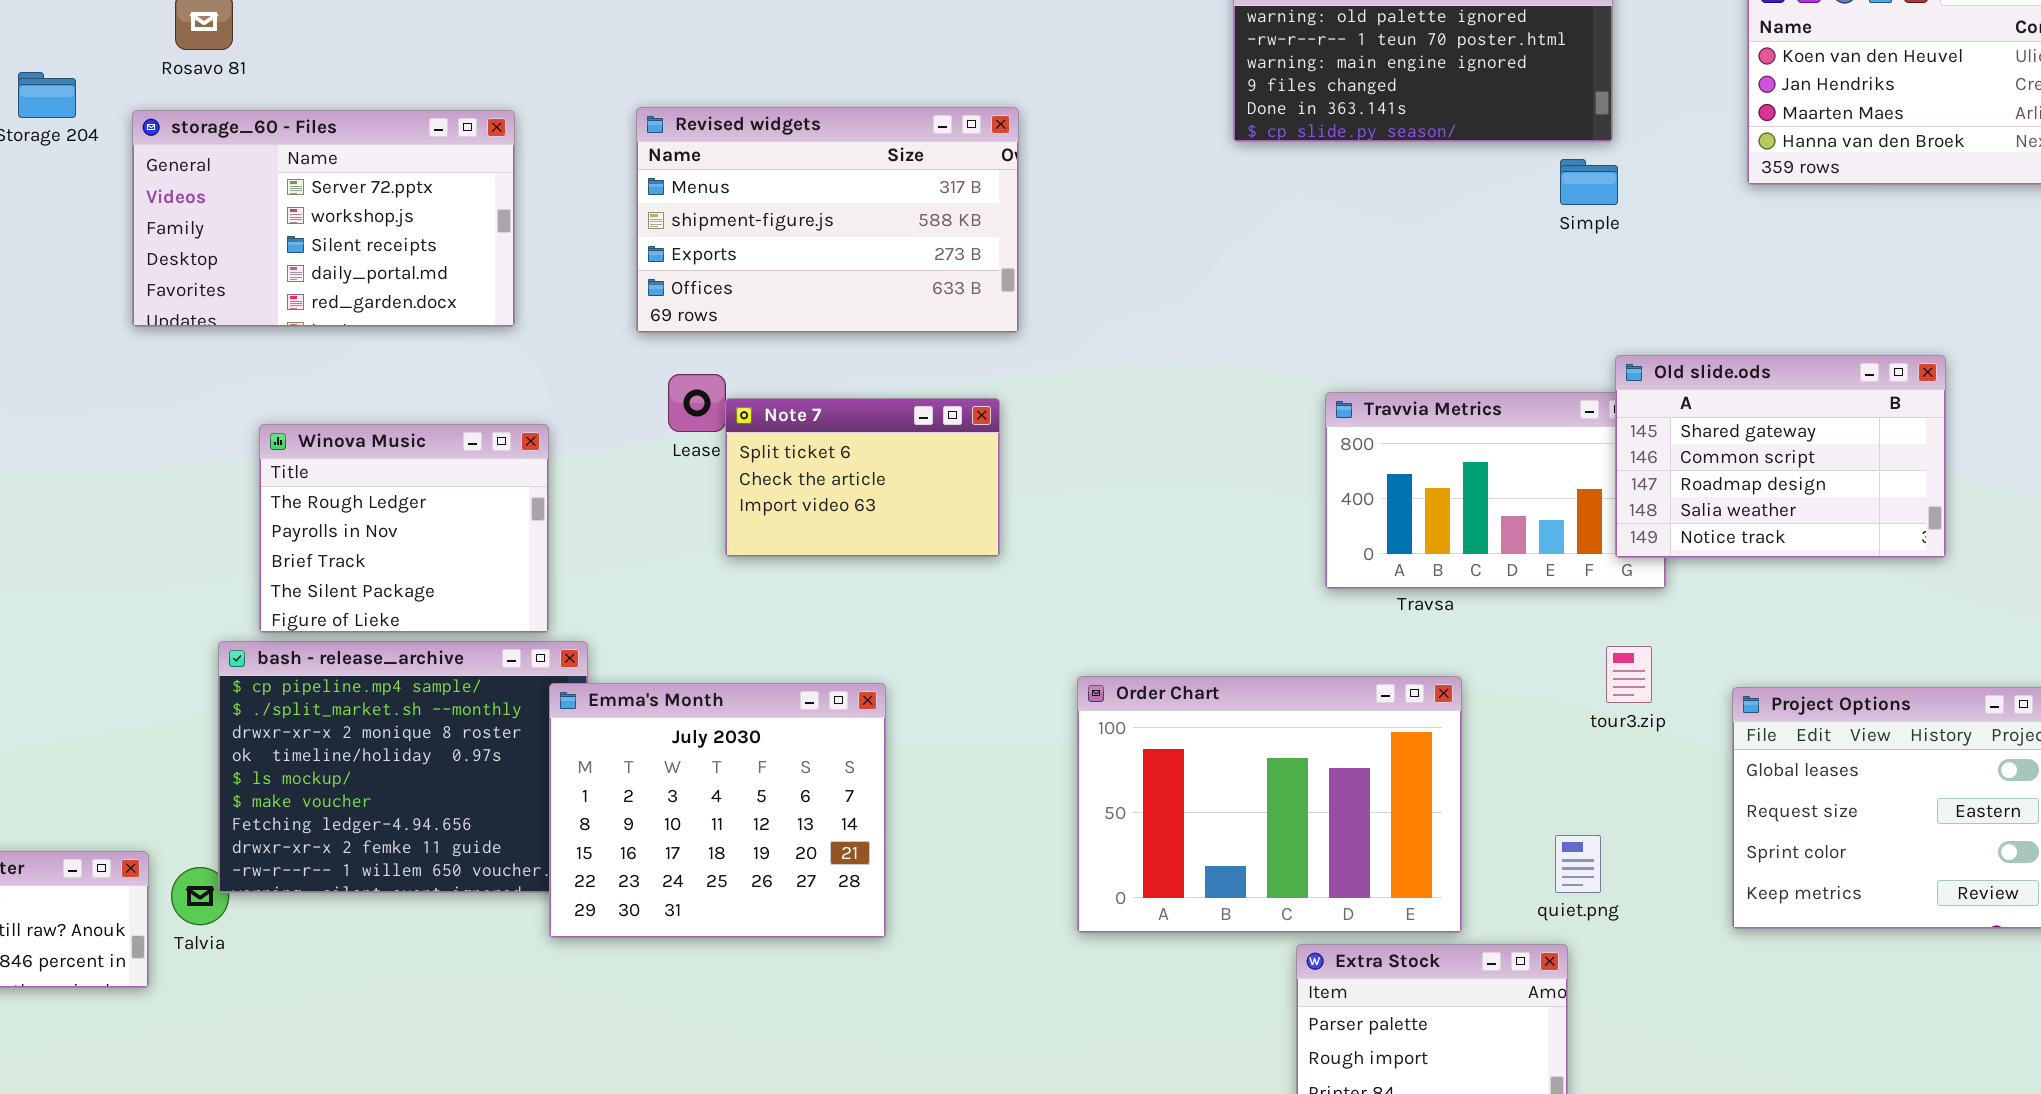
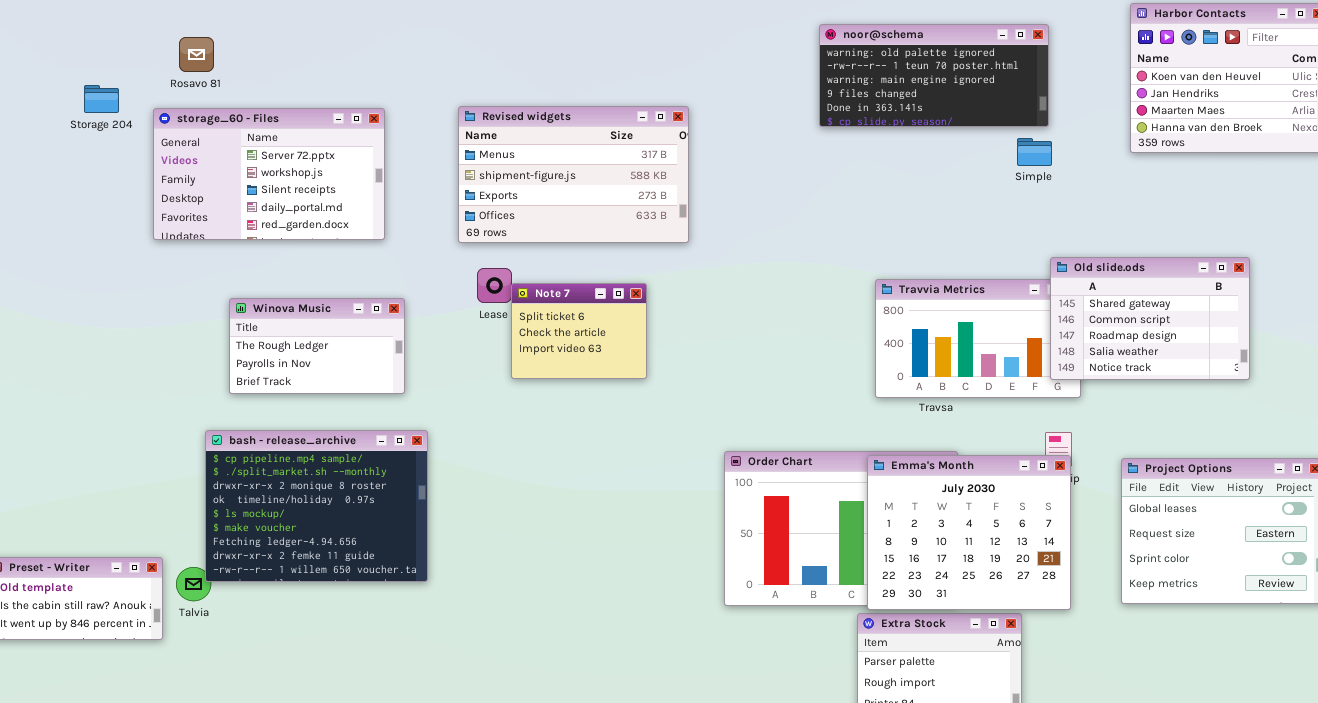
Note 7: [725,398,1000,557] -> [511,283,647,379], resized
Winova Music: [259,424,549,633] -> [229,298,405,394], resized
Emma's Month: [549,683,886,938] -> [867,455,1071,610], moved

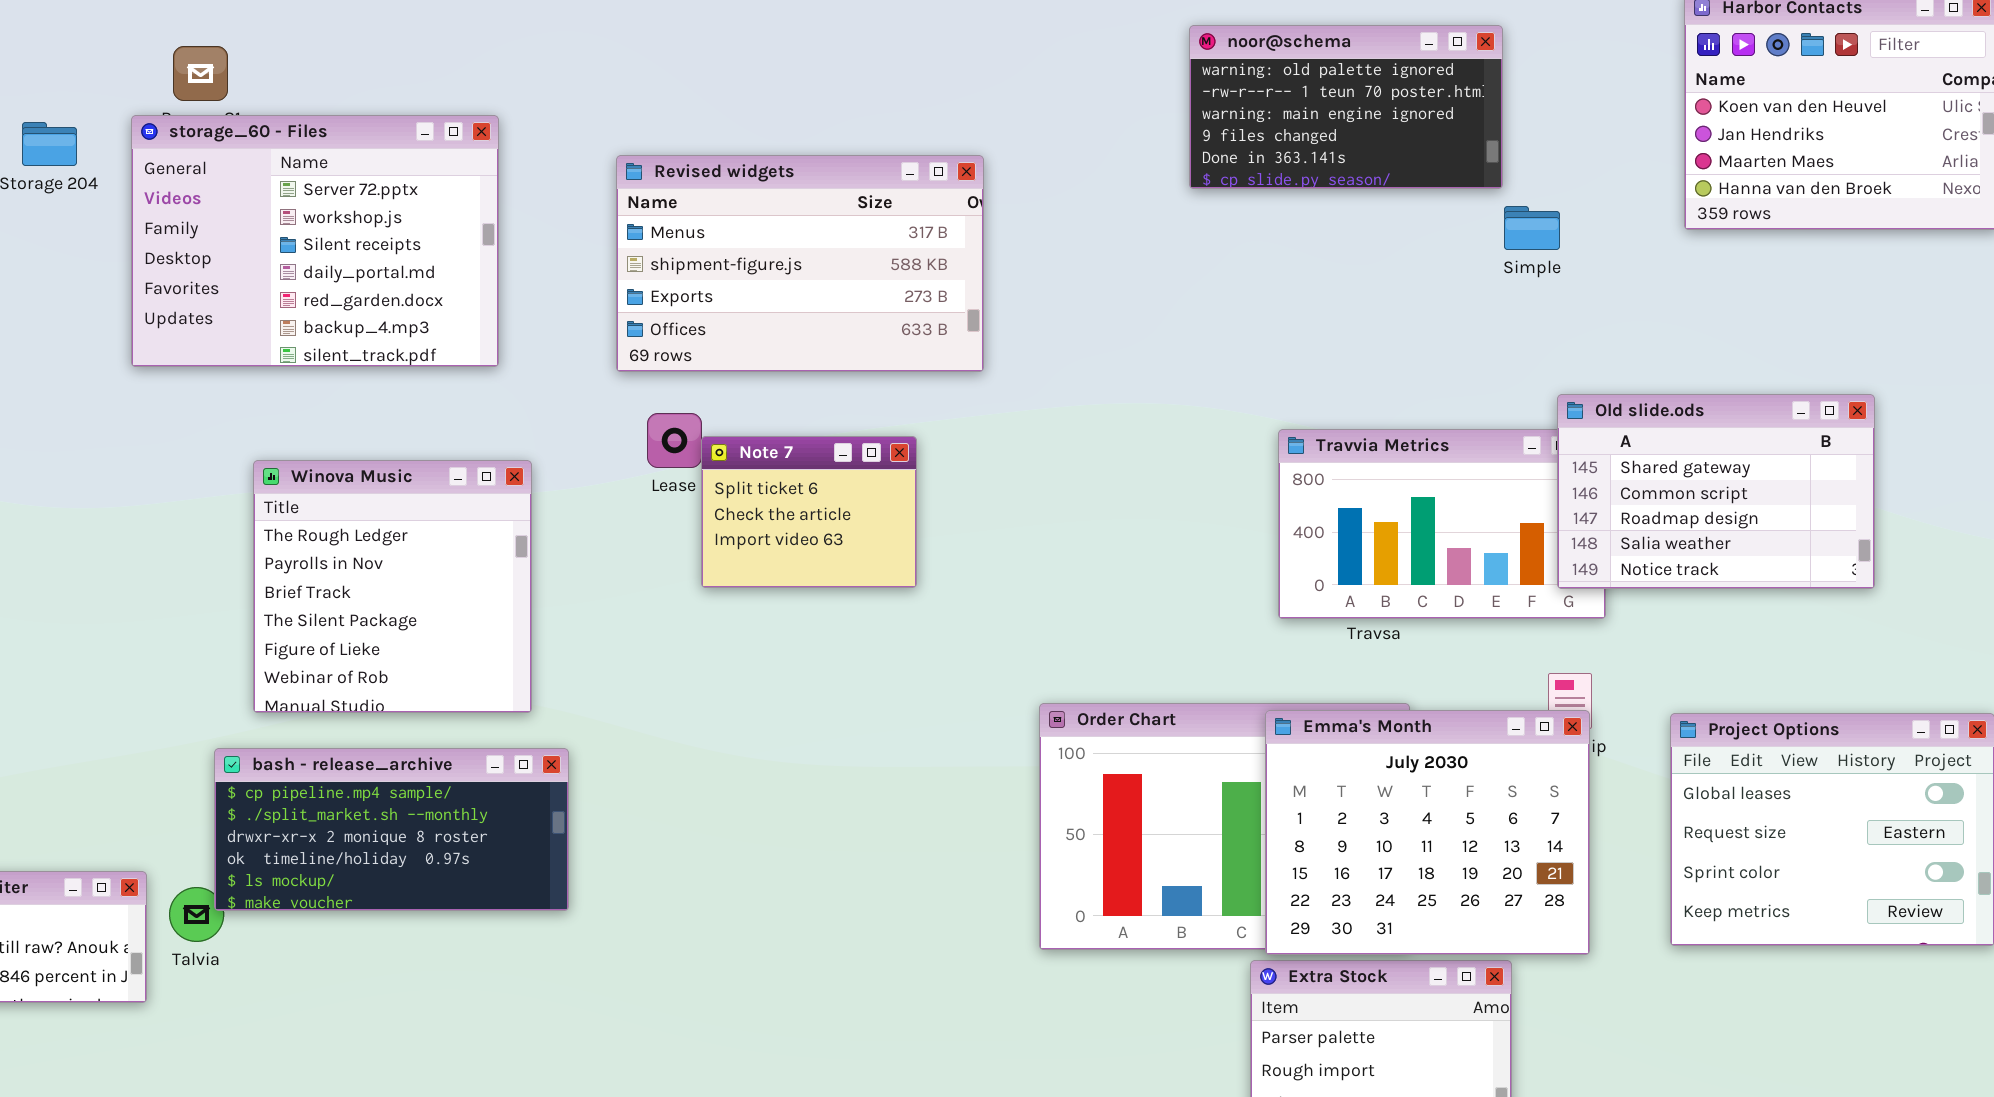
noor@schema: [819,24,1049,127] -> [1189,25,1503,189], resized
storage_60 - Files: [153,108,385,240] -> [131,115,499,367], resized
Winova Music: [229,298,405,394] -> [253,460,532,713], resized
bash - release_archive: [205,430,428,582] -> [214,748,569,911], resized

